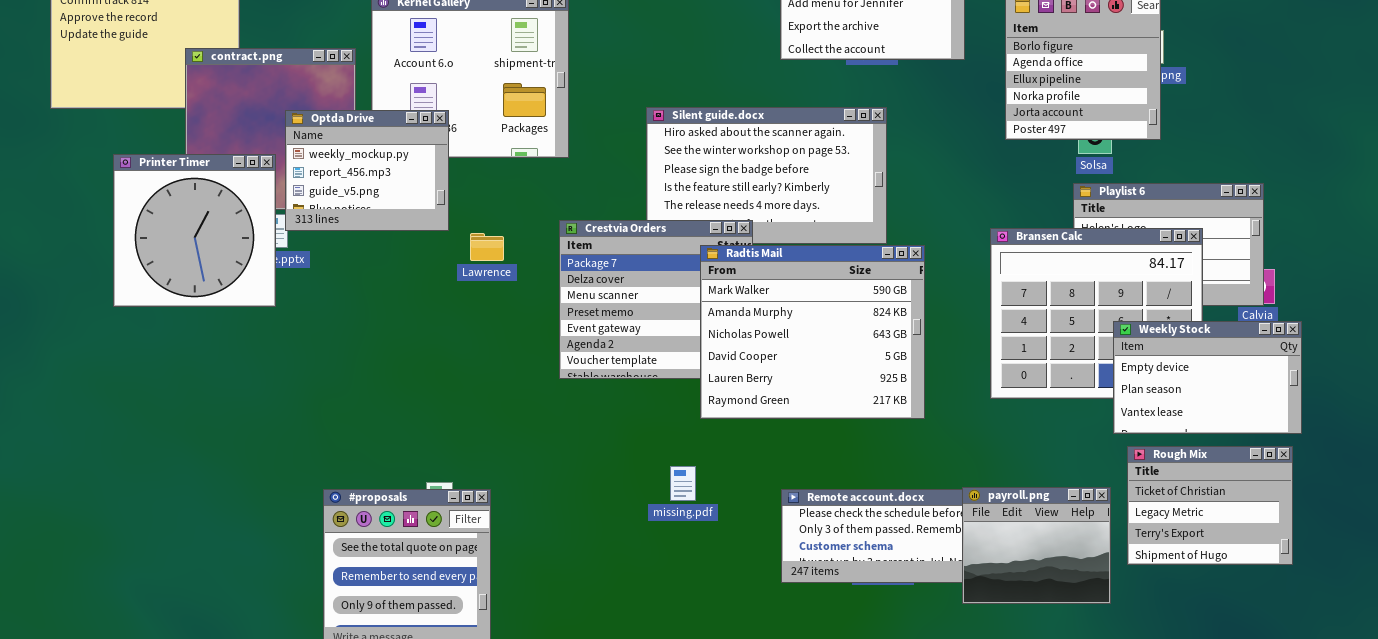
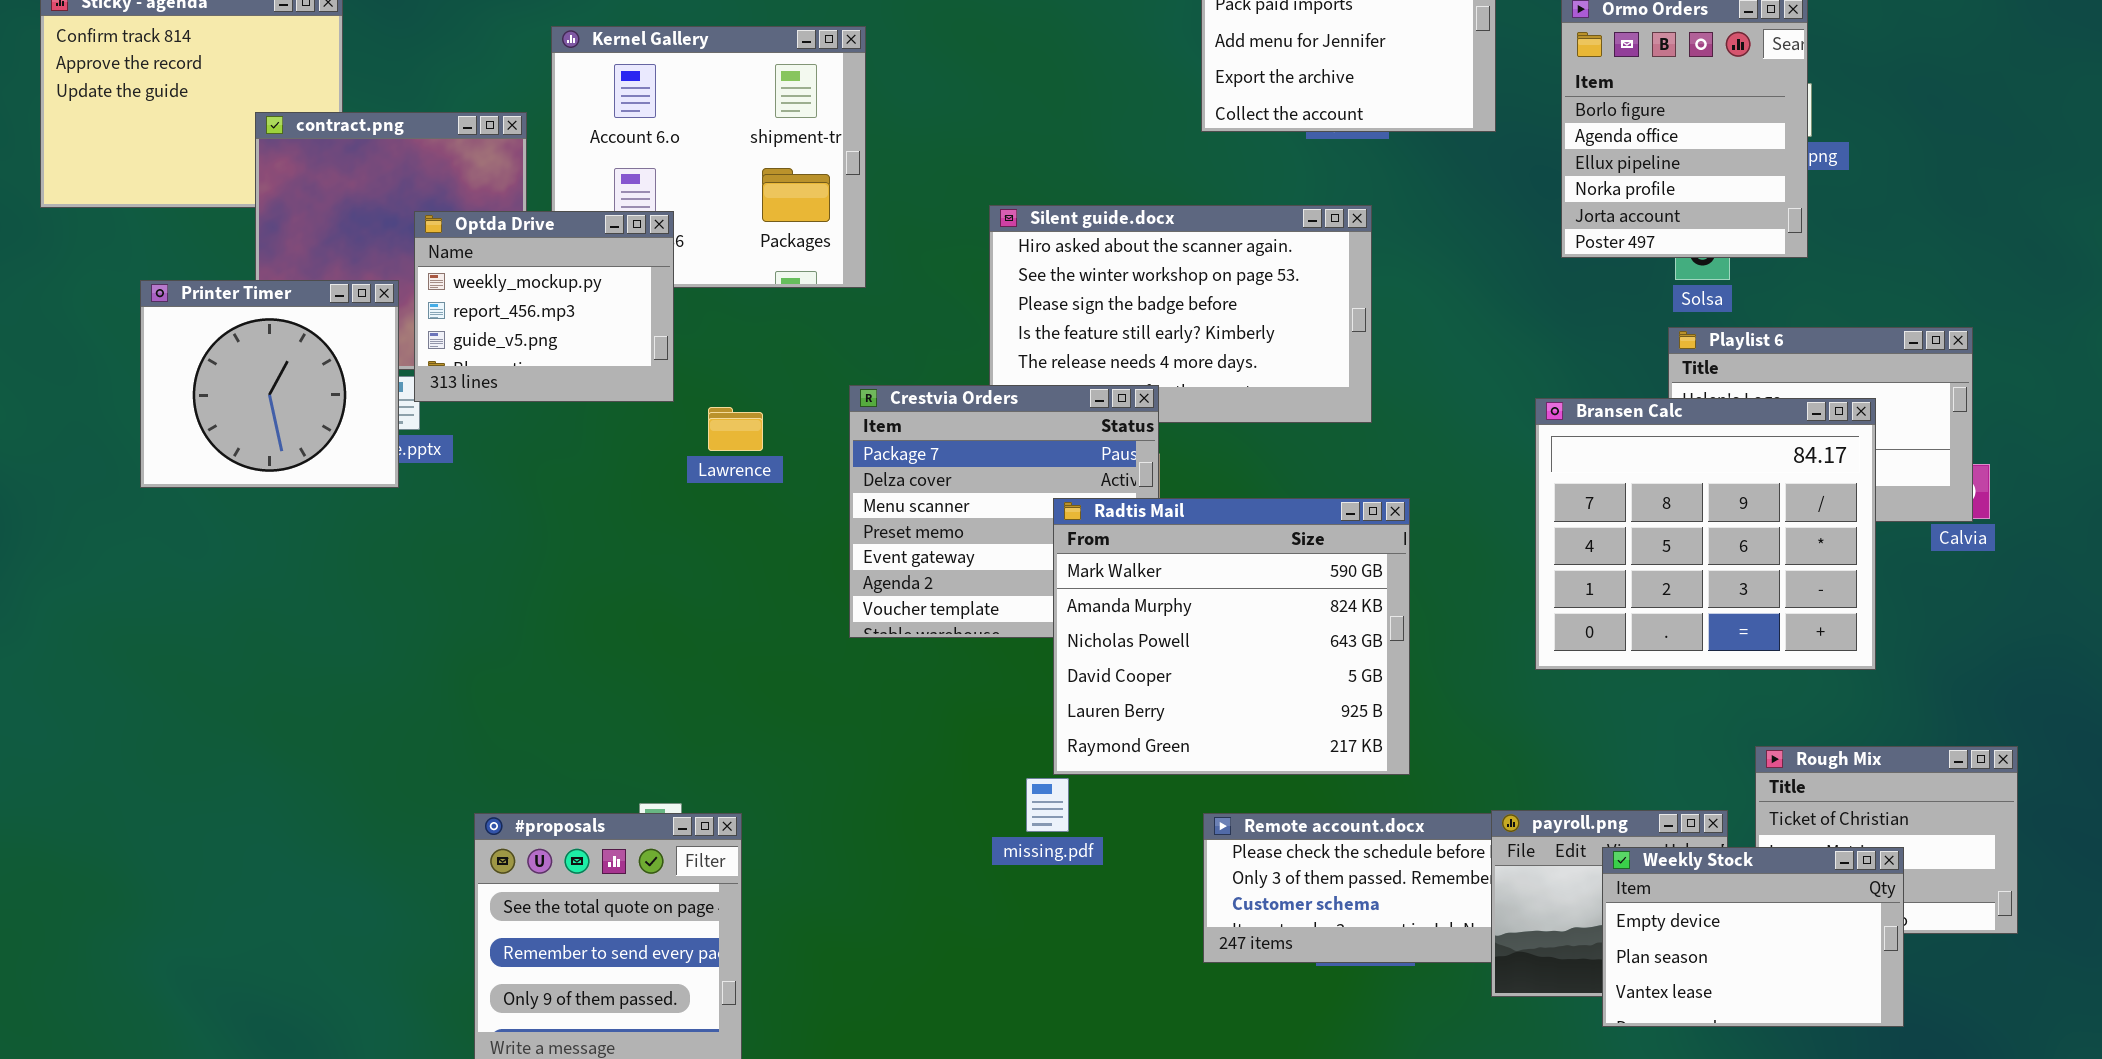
Printer Timer: [113,154,276,307] -> [140,280,399,488], resized
Radtis Mail: [700,245,925,419] -> [1053,498,1410,775], moved
Weekly Stock: [1113,321,1302,434] -> [1602,847,1904,1027], moved

